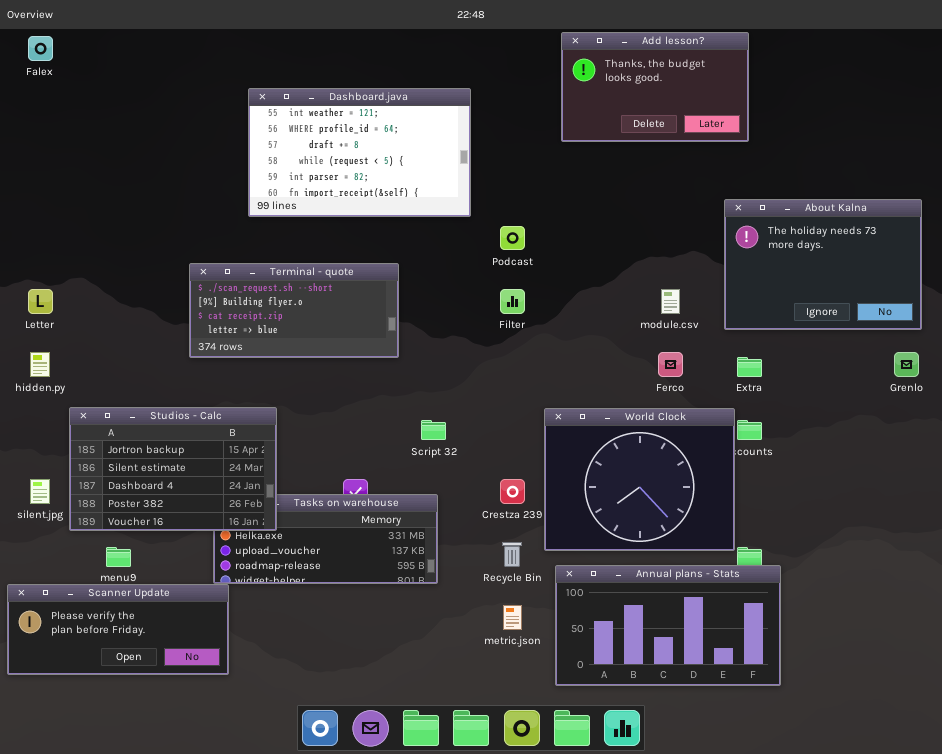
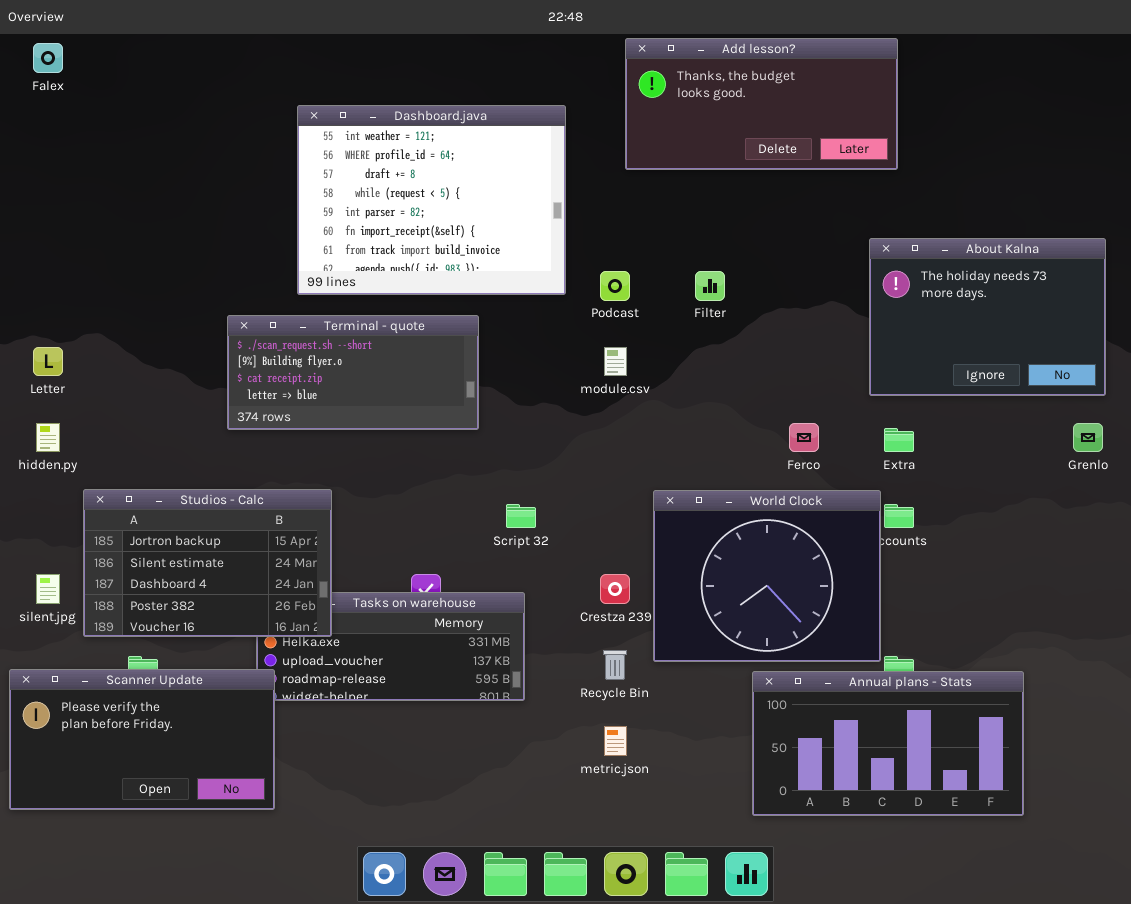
Add lesson?: [561,32,749,142] -> [625,38,898,170], resized
Dashboard.java: [248,88,471,217] -> [297,105,566,295], resized
Filter: [500,289,525,314] -> [695,271,725,301], moved
module.csv: [661,289,680,314] -> [604,347,627,376], moved
Annual plans - Stats: [555,565,781,686] -> [752,671,1024,816], moved
Scanner Update: [7,584,229,675] -> [9,669,275,810], resized

